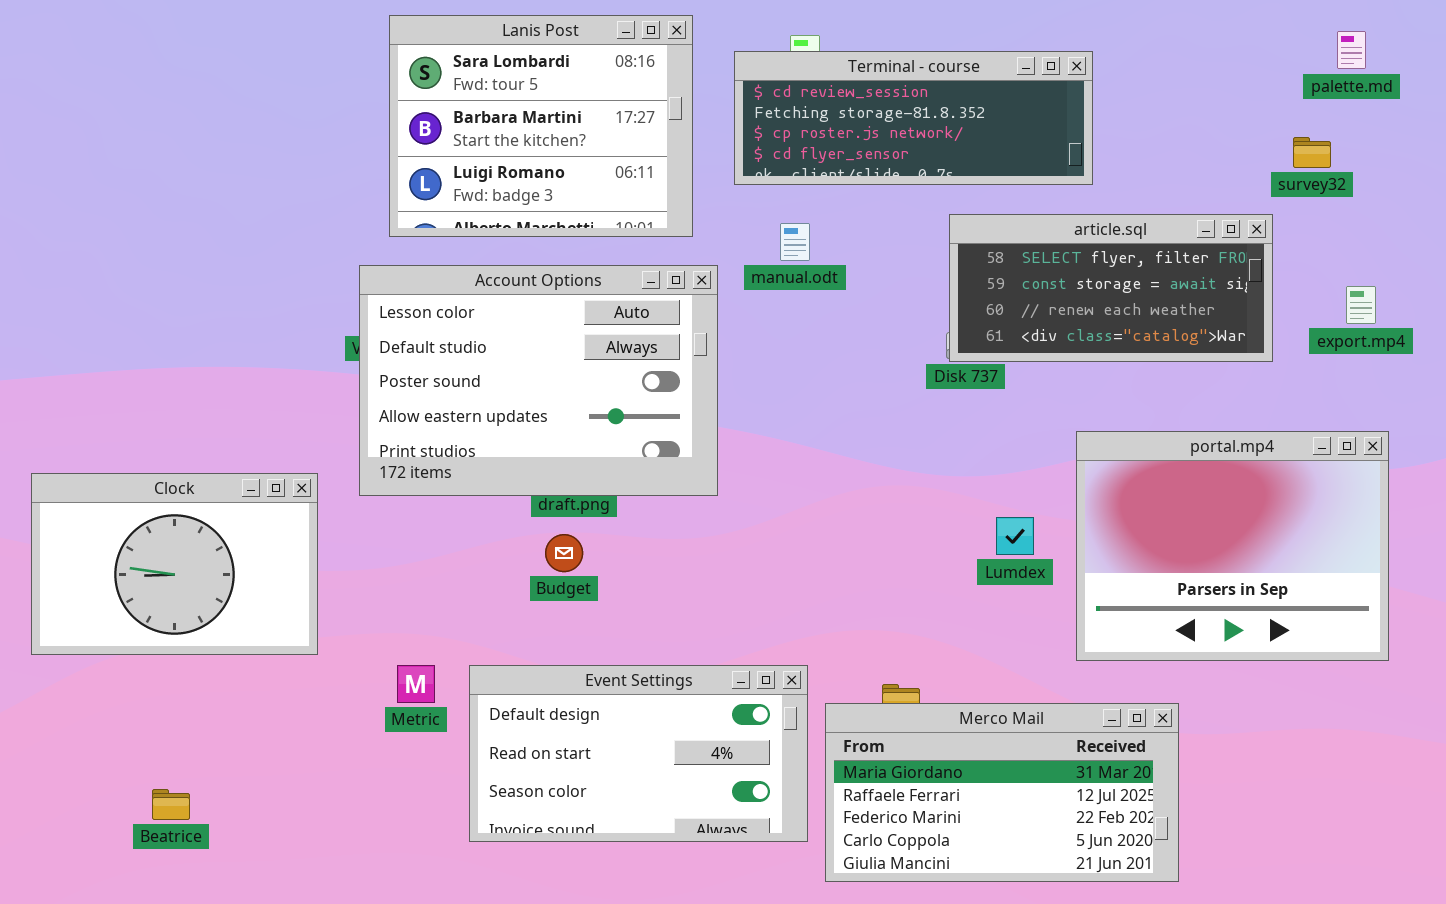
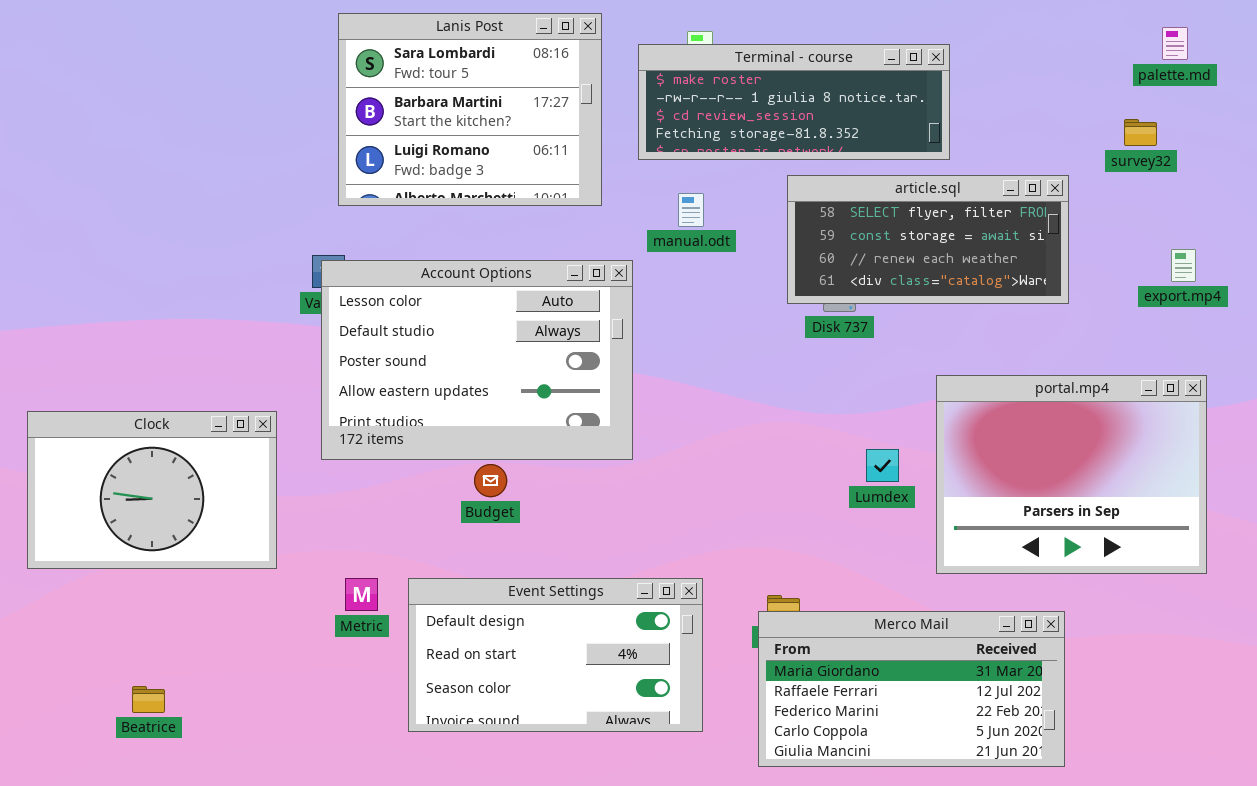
Terminal - course: [734,51,1093,185] -> [638,44,950,160], scrolled up 2 rows
article.sql: [949,214,1273,362] -> [787,175,1069,304], moved
Account Options: [359,265,718,496] -> [321,260,633,460], moved
Merco Mail: [825,703,1179,882] -> [758,611,1065,767], moved

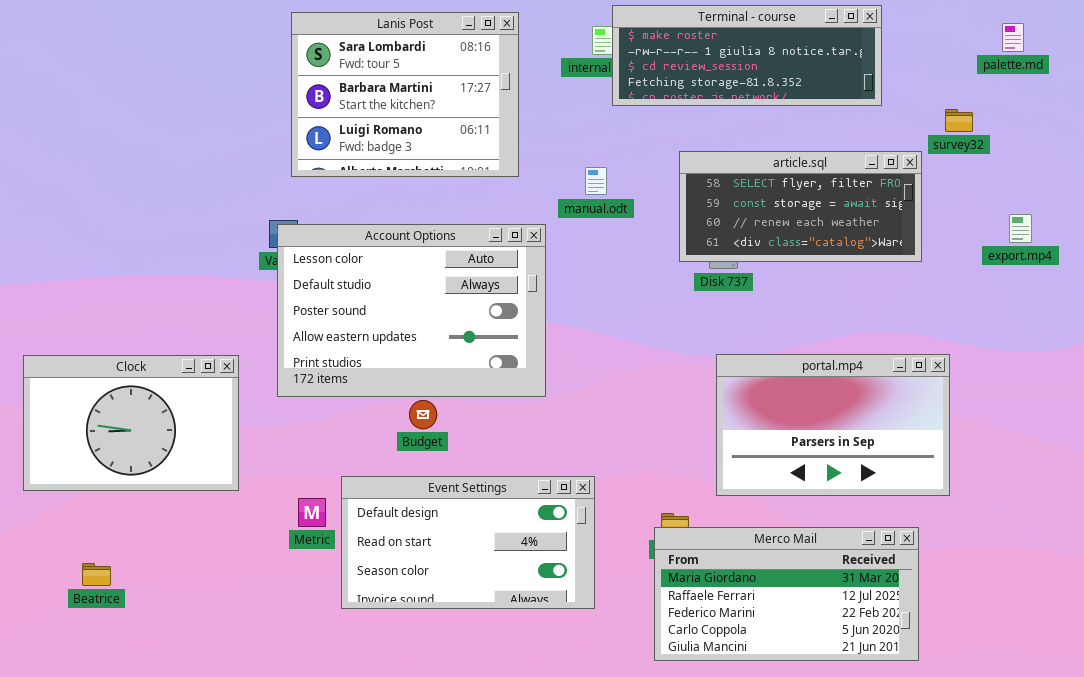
Terminal - course: [638,44,950,160] -> [612,5,882,106], moved
survey32: [1124,119,1157,146] -> [945,109,973,132], moved
portal.mp4: [936,375,1207,574] -> [716,354,950,496], moved, resized
Event Settings: [408,578,703,732] -> [341,476,595,609], moved
Beatrice: [132,686,165,713] -> [82,563,111,586], moved

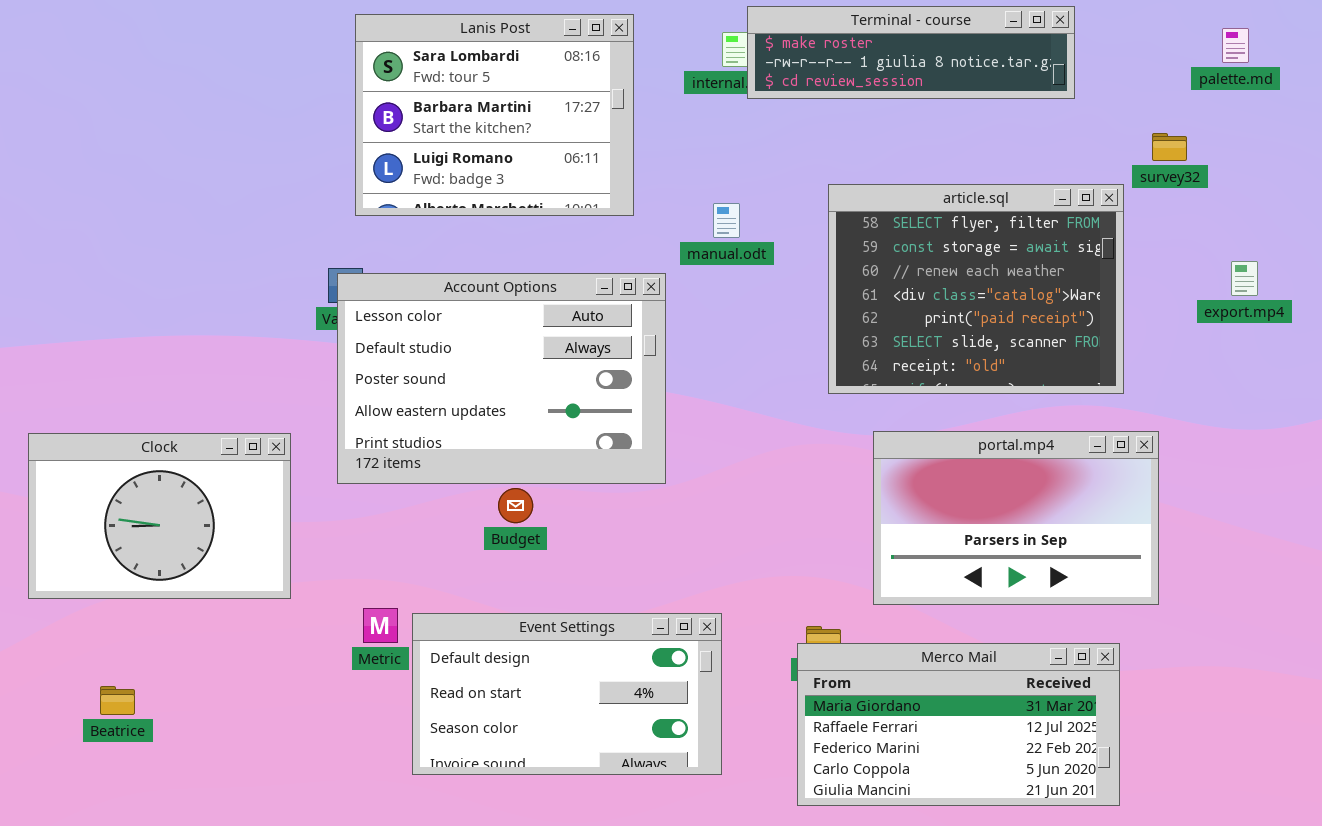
Terminal - course: [612,5,882,106] -> [747,6,1075,99], resized
article.sql: [679,151,922,262] -> [828,184,1124,394], resized
Event Settings: [341,476,595,609] -> [412,613,722,775], moved

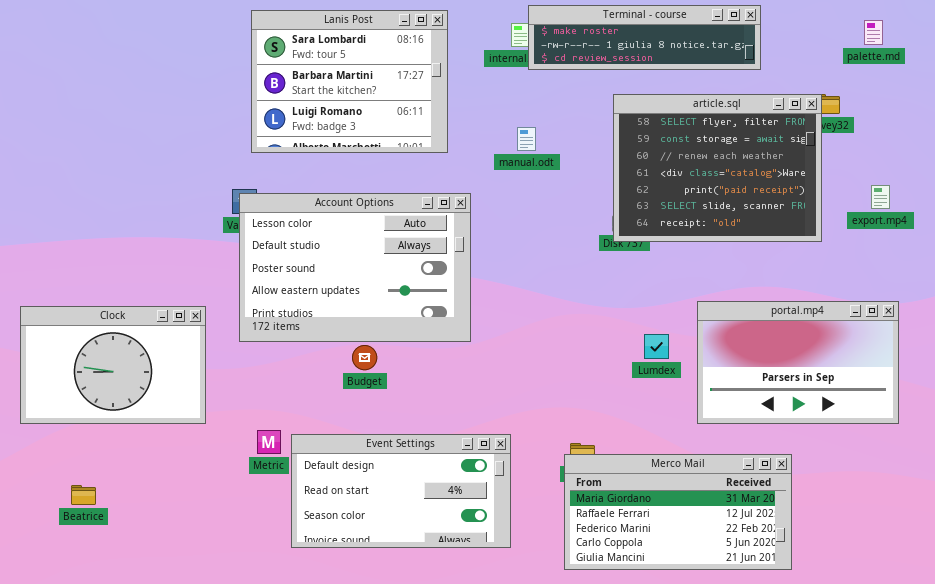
article.sql: [828,184,1124,394] -> [613,94,822,242], moved
manual.odt: [713,203,740,238] -> [517,127,536,151], moved
portal.mp4: [873,431,1159,605] -> [697,301,899,424], moved

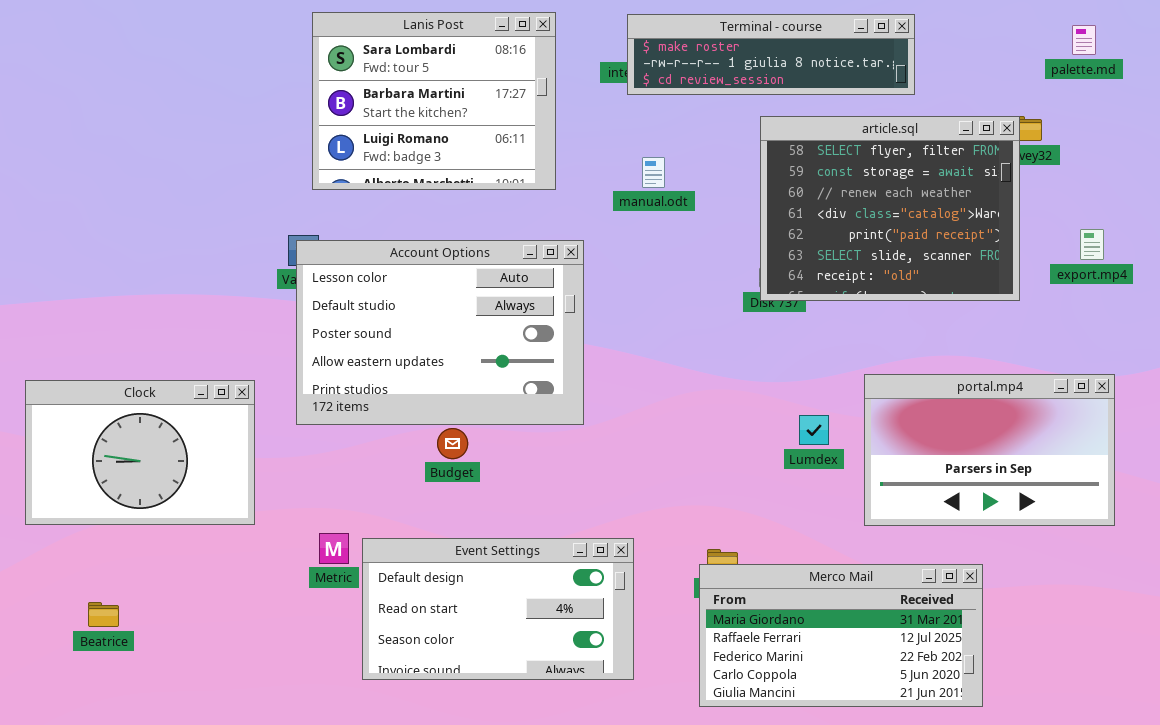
Terminal - course: [528,5,761,70] -> [627,14,915,95], moved

